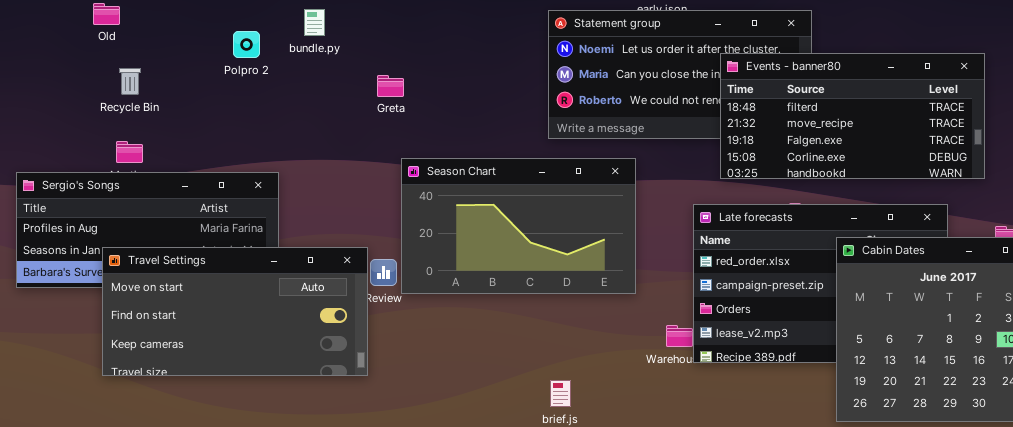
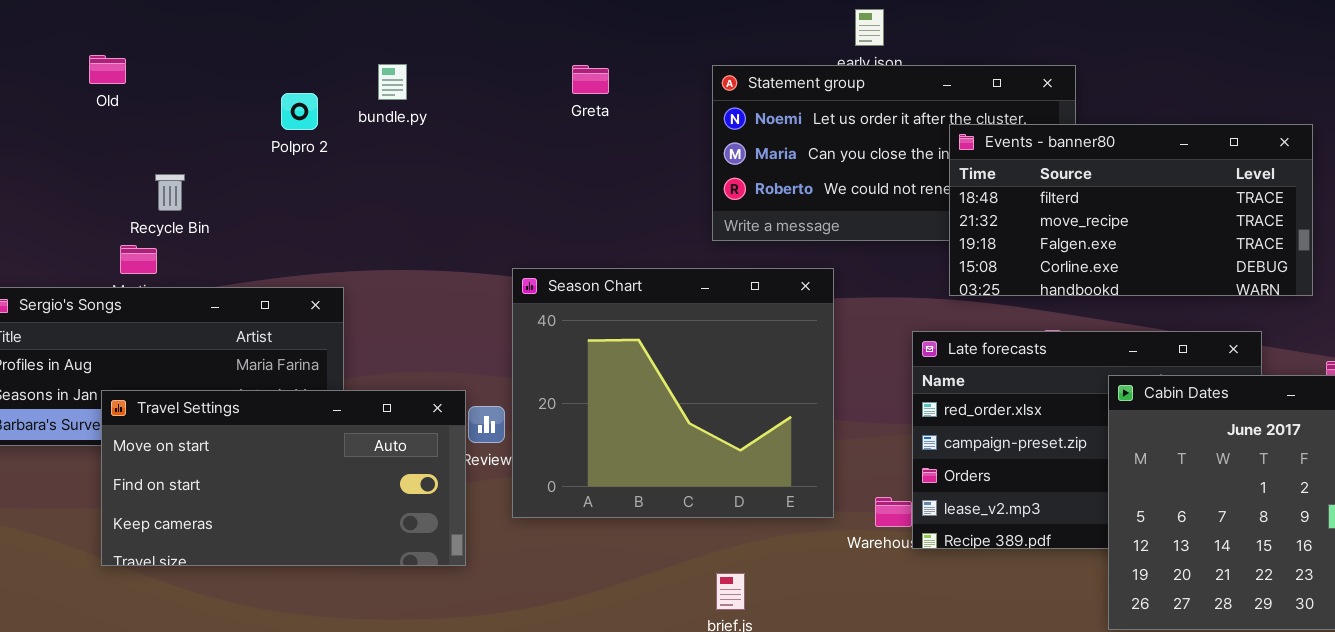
Recycle Bin: [119,68,141,95] -> [155,174,185,211], moved
Greta: [377,75,404,97] -> [572,65,609,94], moved
Season Chart: [401,158,636,294] -> [512,268,834,518], resized

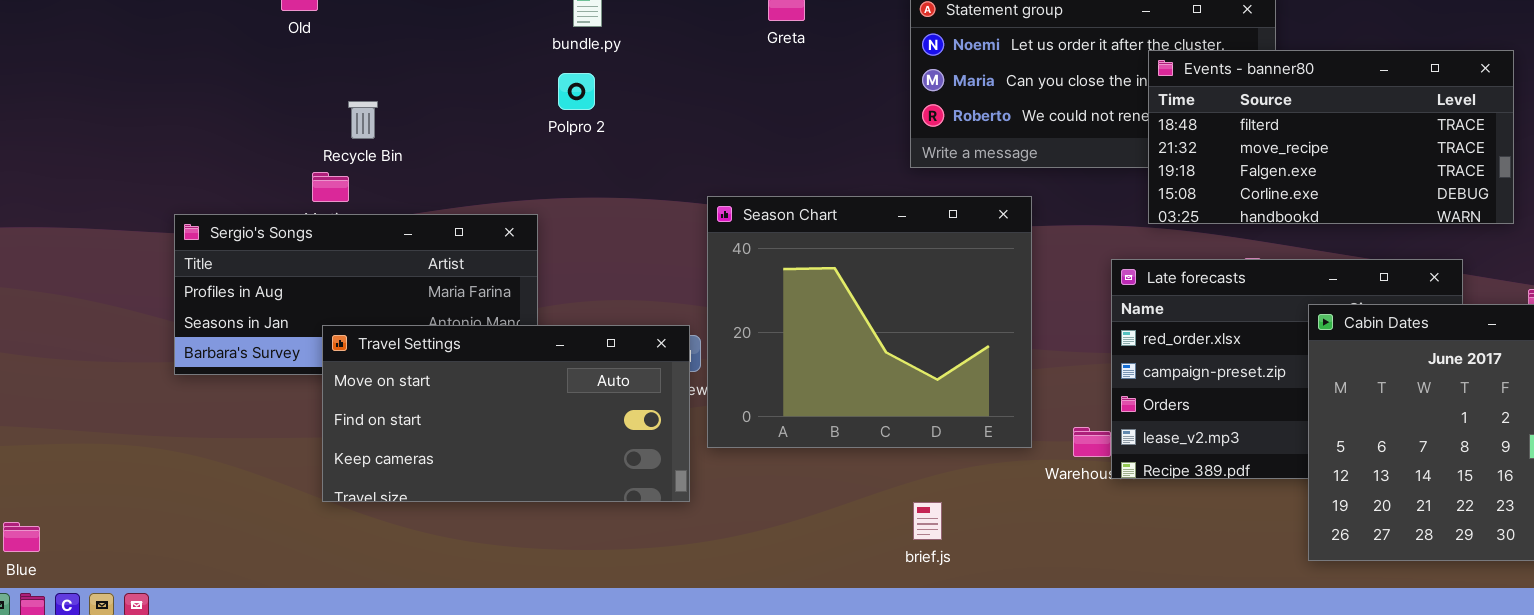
Polpro 2: [281,93,318,130] -> [558,73,595,110], moved
Travel Settings: [101,390,466,566] -> [322,325,690,502], moved

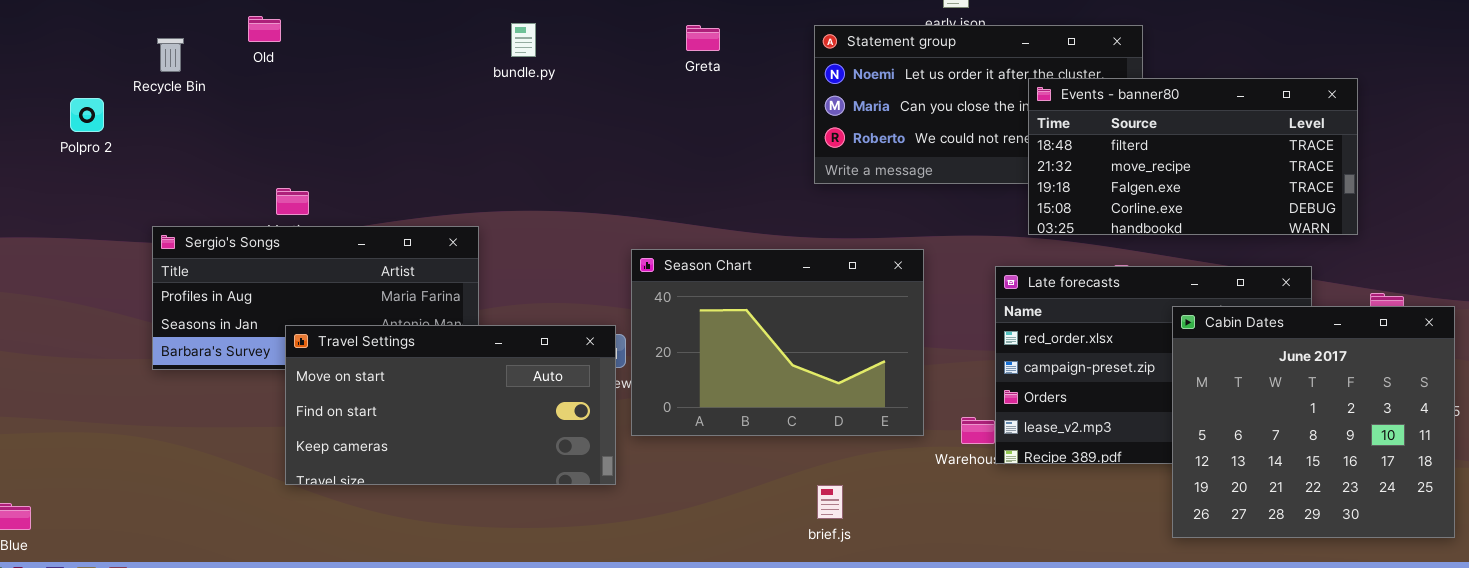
Polpro 2: [558,73,595,110] -> [70,98,104,132], moved
Recycle Bin: [348,101,378,139] -> [157,38,184,72], moved
Season Chart: [707,196,1032,448] -> [631,249,924,436], resized

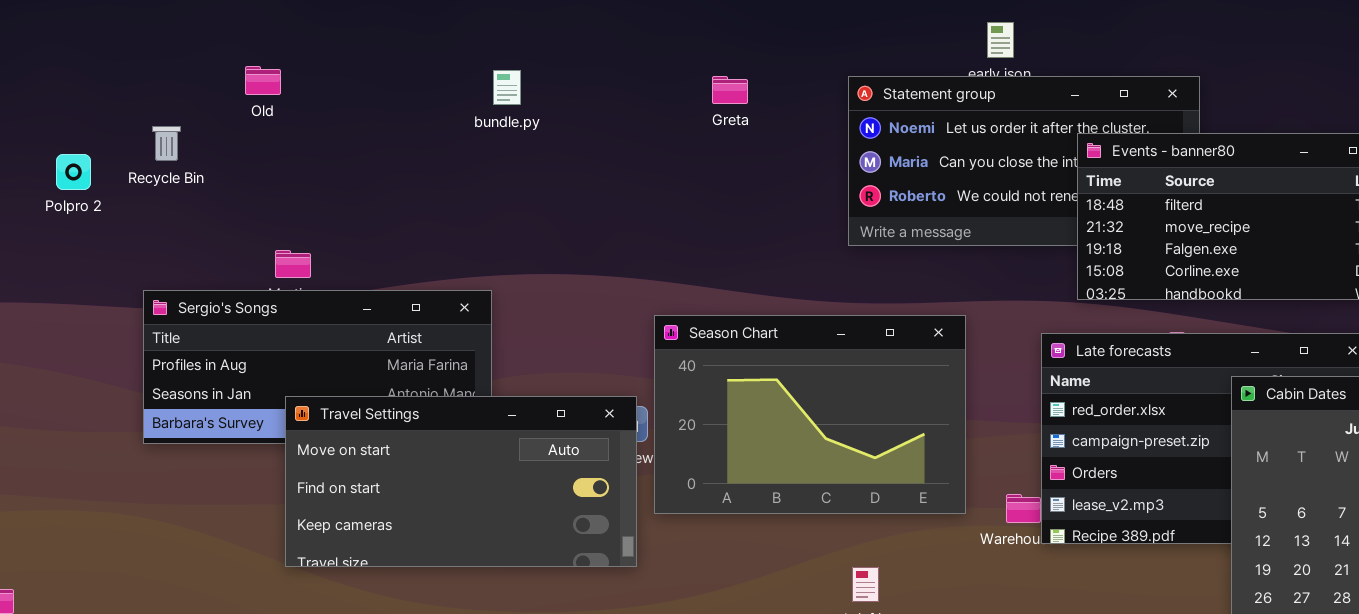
bundle.py: [511,23,536,57] -> [493,70,521,105], moved
Recycle Bin: [157,38,184,72] -> [152,126,181,161], moved

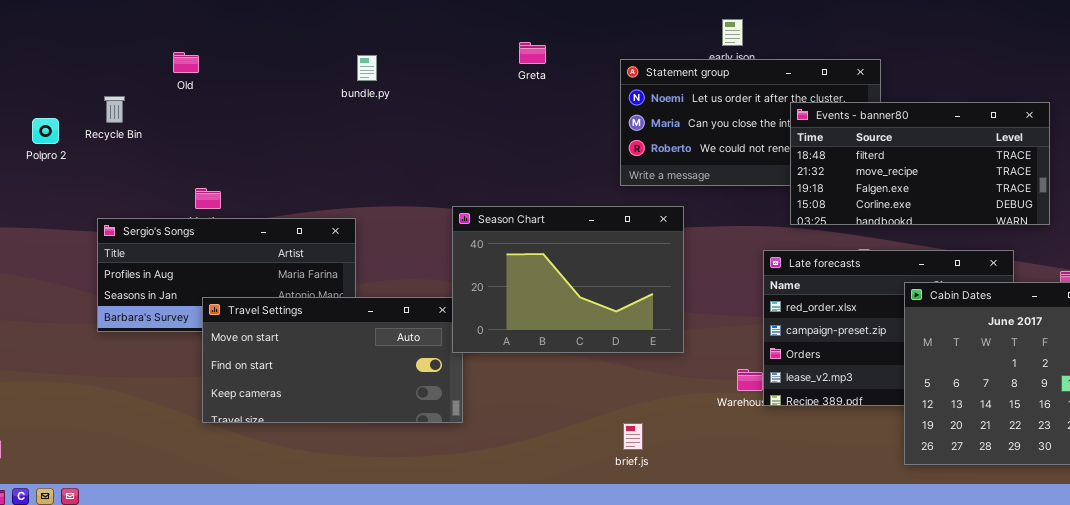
Greta: [712,76,748,104] -> [519,42,546,64], moved
Season Chart: [654,315,966,514] -> [452,206,684,353], moved

